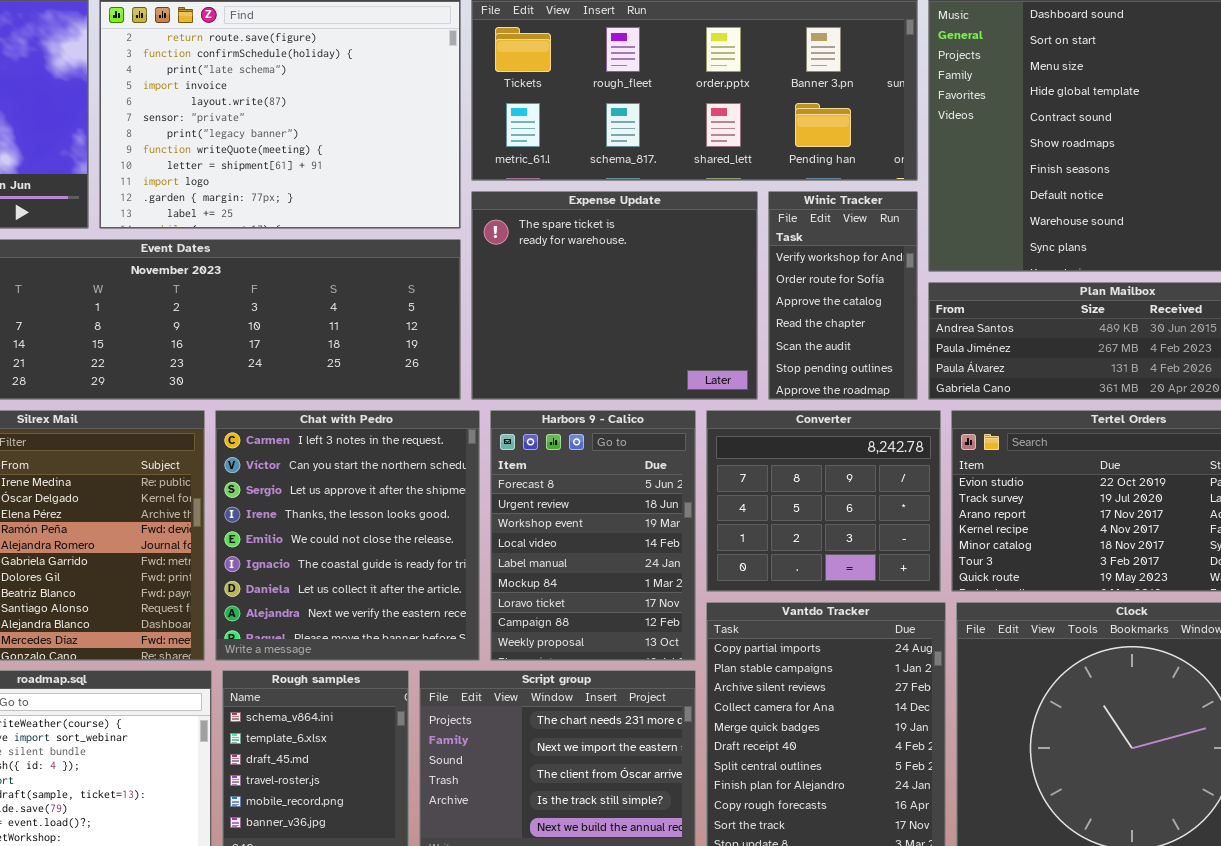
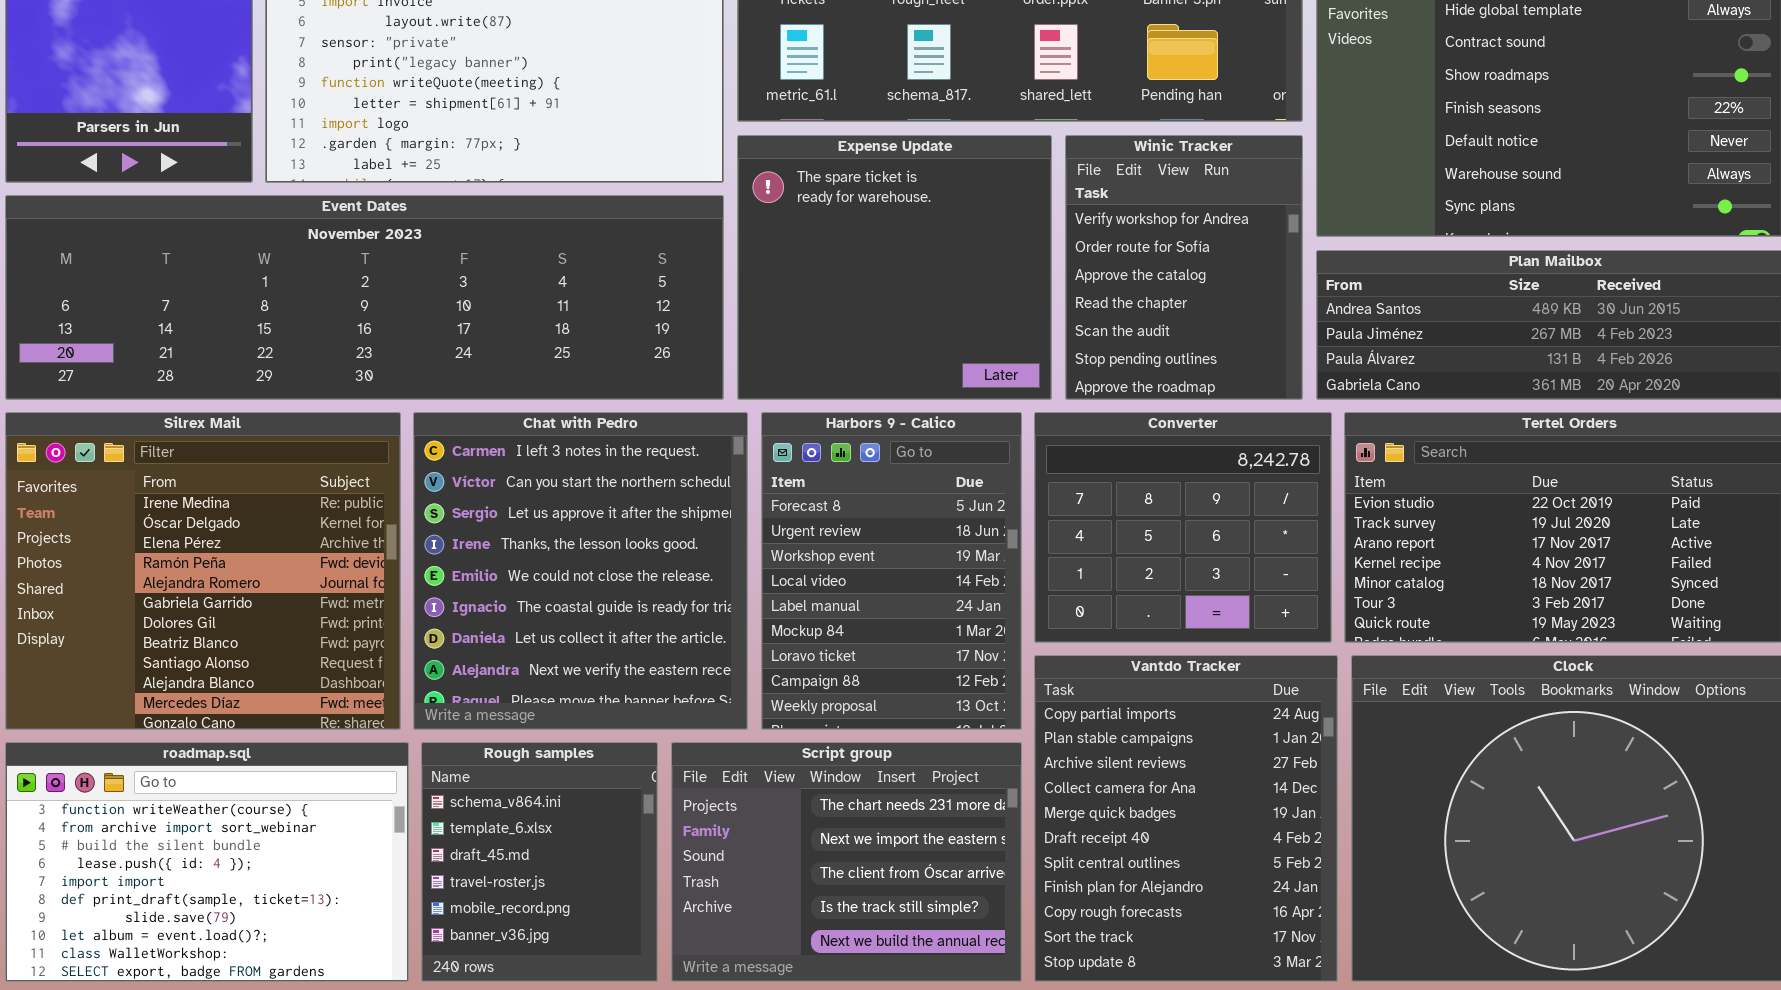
Expense Update: [471,191,758,400] -> [737,135,1052,400], resized
Winic Tracker: [768,191,918,400] -> [1065,135,1303,400], resized

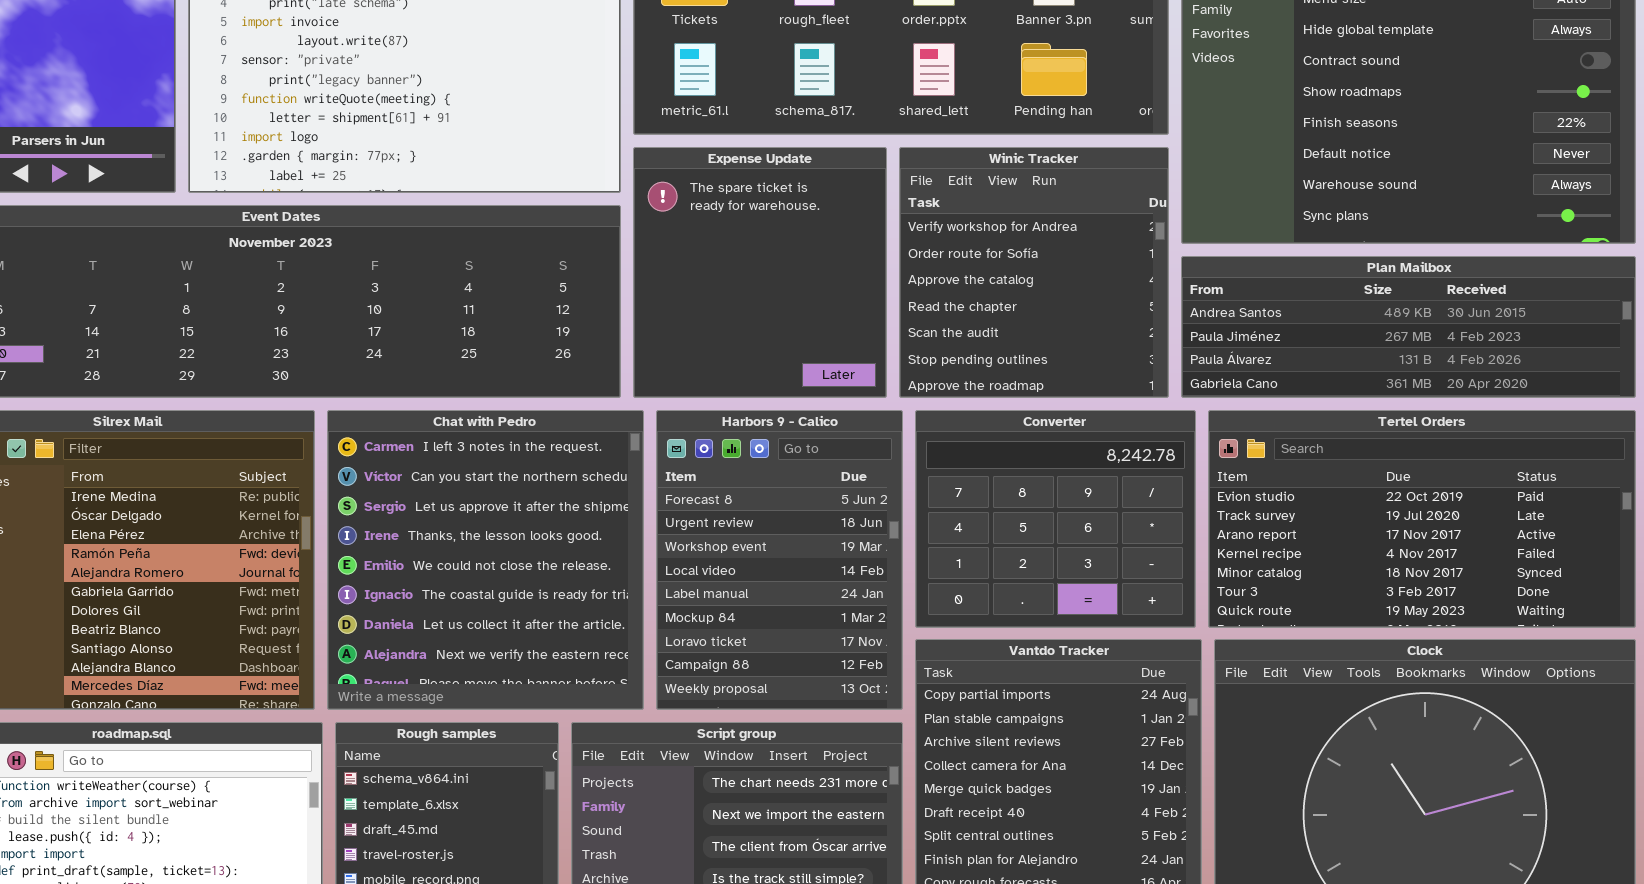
Expense Update: [737,135,1052,400] -> [633,147,887,398], resized
Winic Tracker: [1065,135,1303,400] -> [899,147,1169,398], resized

